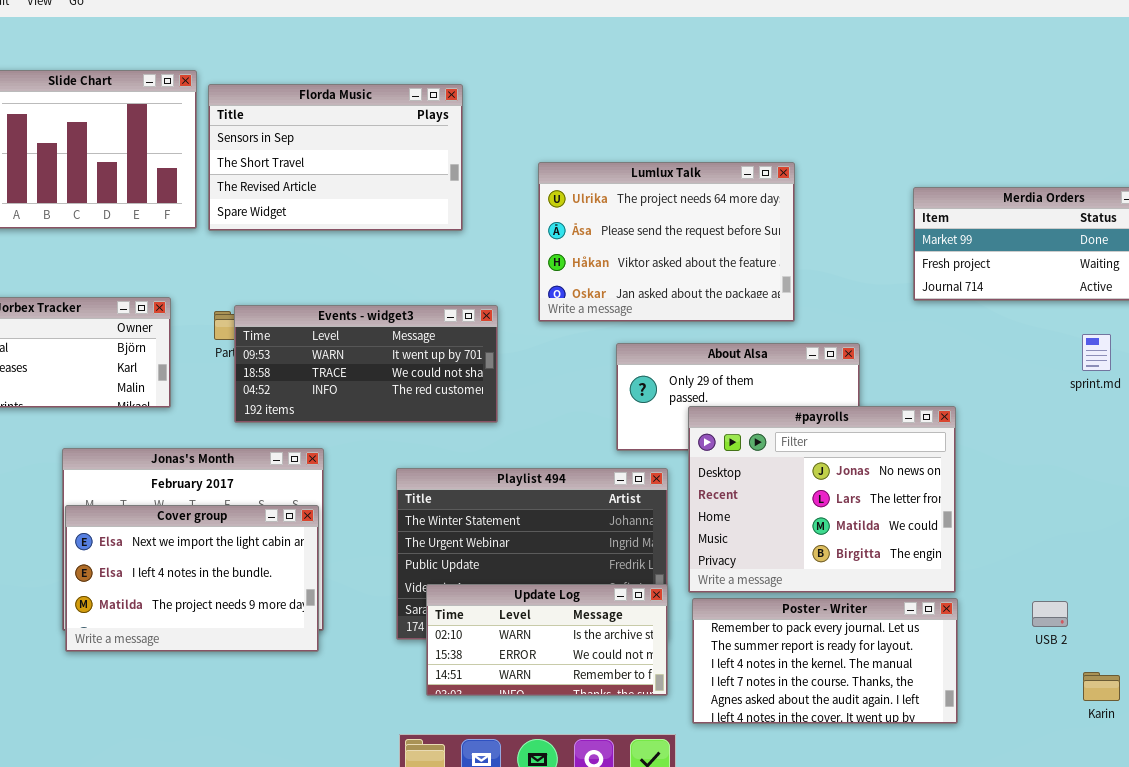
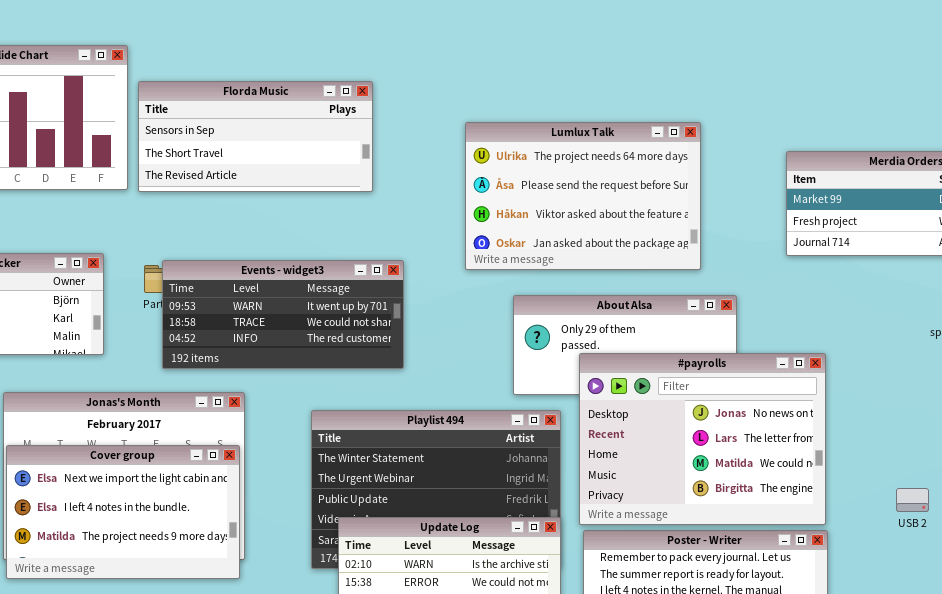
Florda Music: [208,84,463,231] -> [138,81,373,192], resized
Lumlux Talk: [538,162,795,322] -> [465,122,701,270], moved
USB 2: [1032,601,1068,627] -> [896,488,929,512], moved

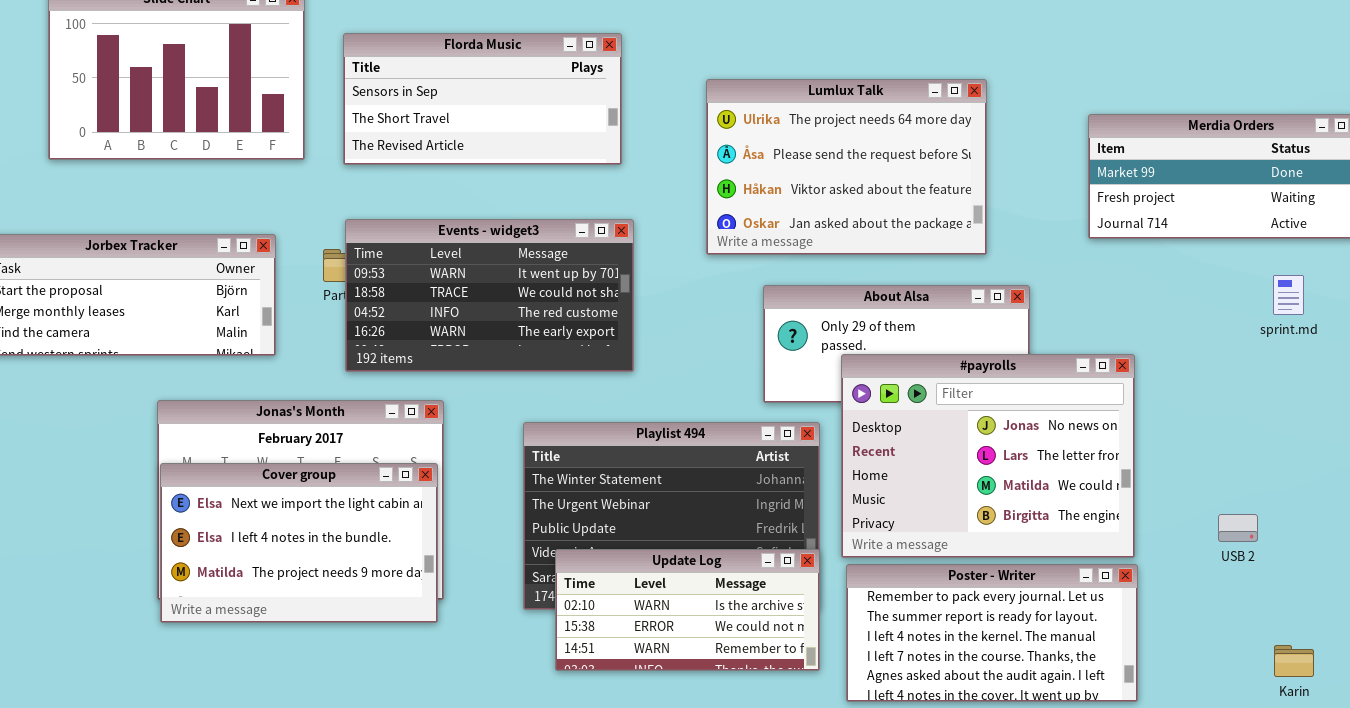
Florda Music: [138,81,373,192] -> [343,33,622,165], moved
Events - widget3: [162,260,404,369] -> [345,219,634,372], resized

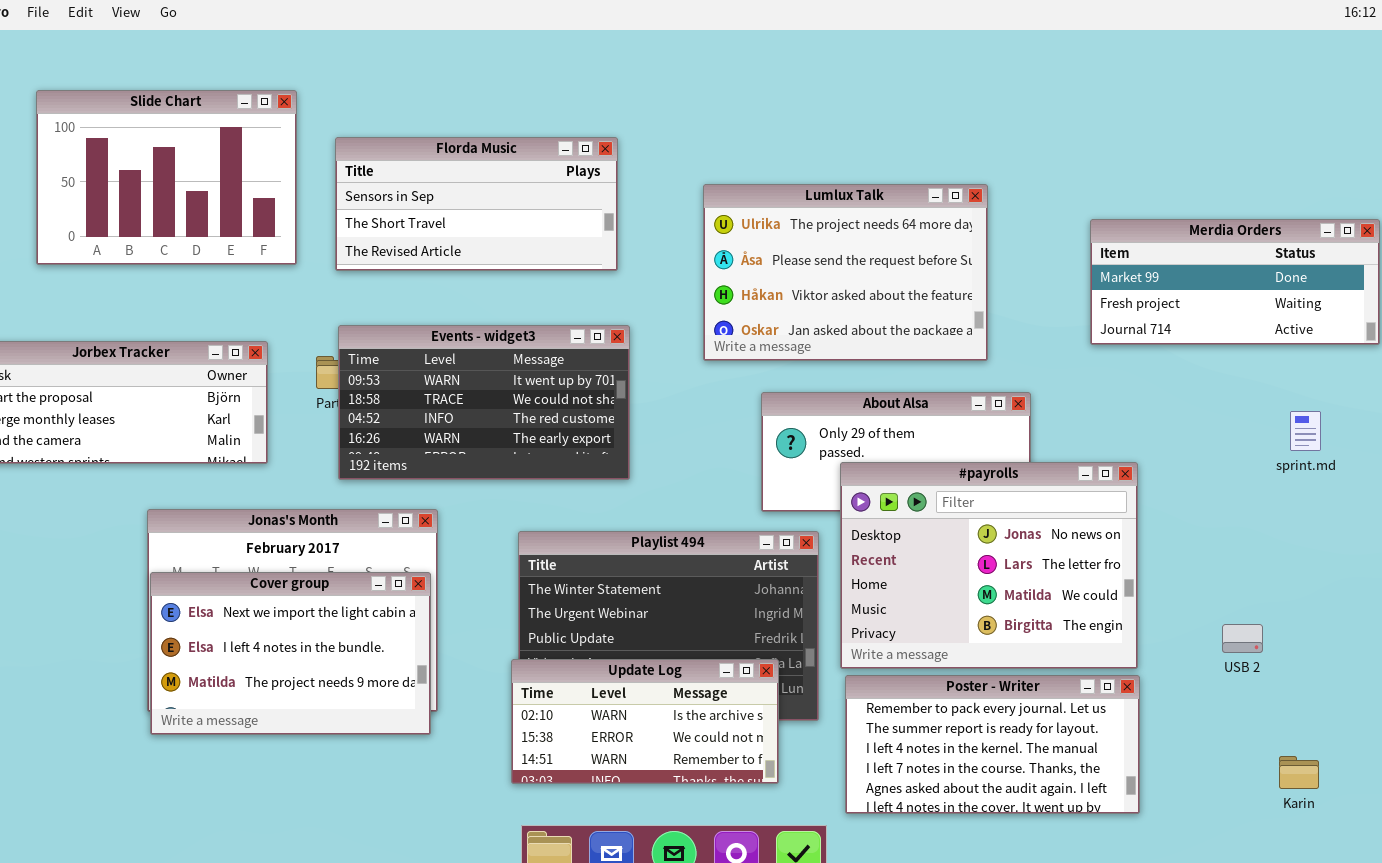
sprint.md: [1273,275,1304,315] -> [1290,411,1321,451], moved
Update Log: [555,549,820,671] -> [511,659,779,784], moved

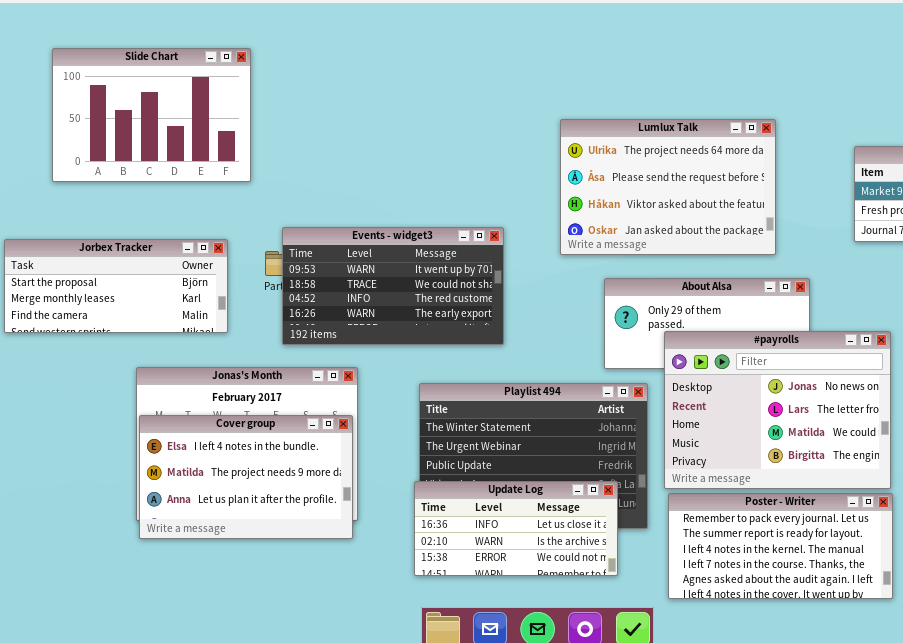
Florda Music: [335,137,618,271] -> none, closed
Cover group: [150,572,431,735] -> [139,415,353,539], scrolled down 1 row
Update Log: [511,659,779,784] -> [414,481,618,576], scrolled up 1 row

